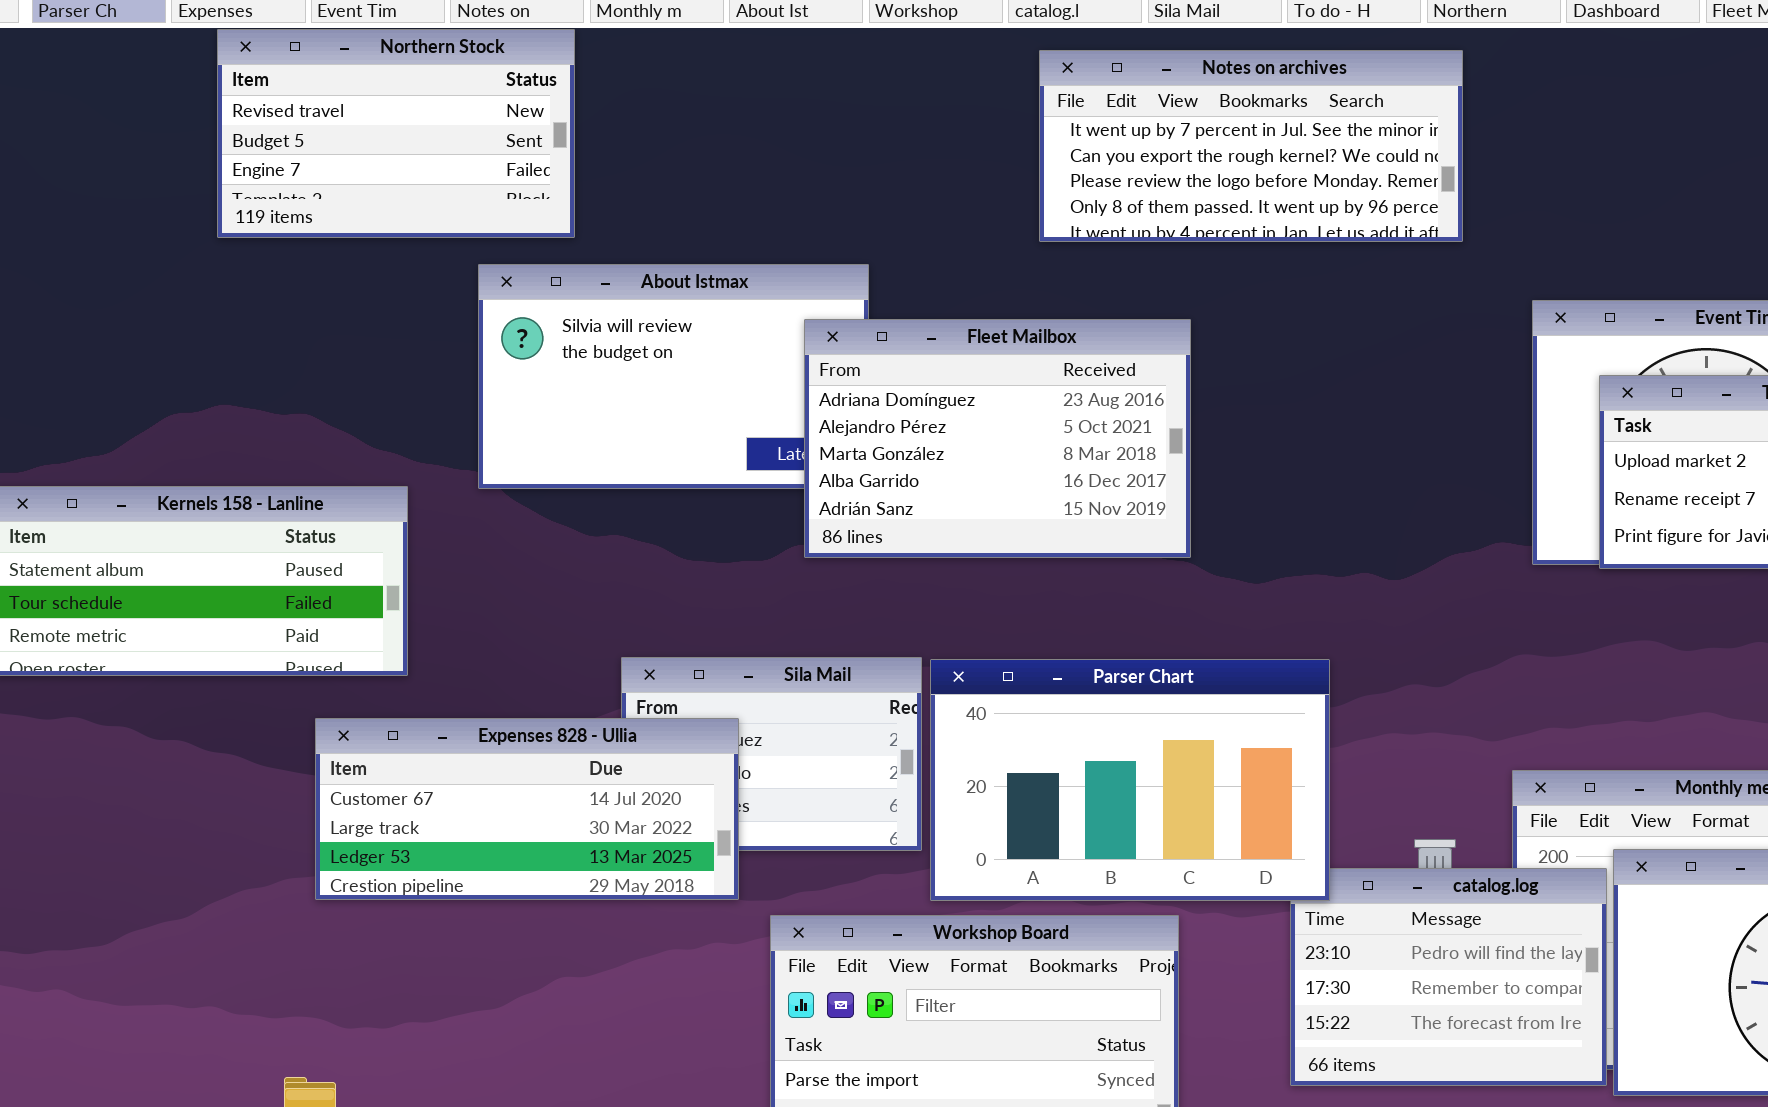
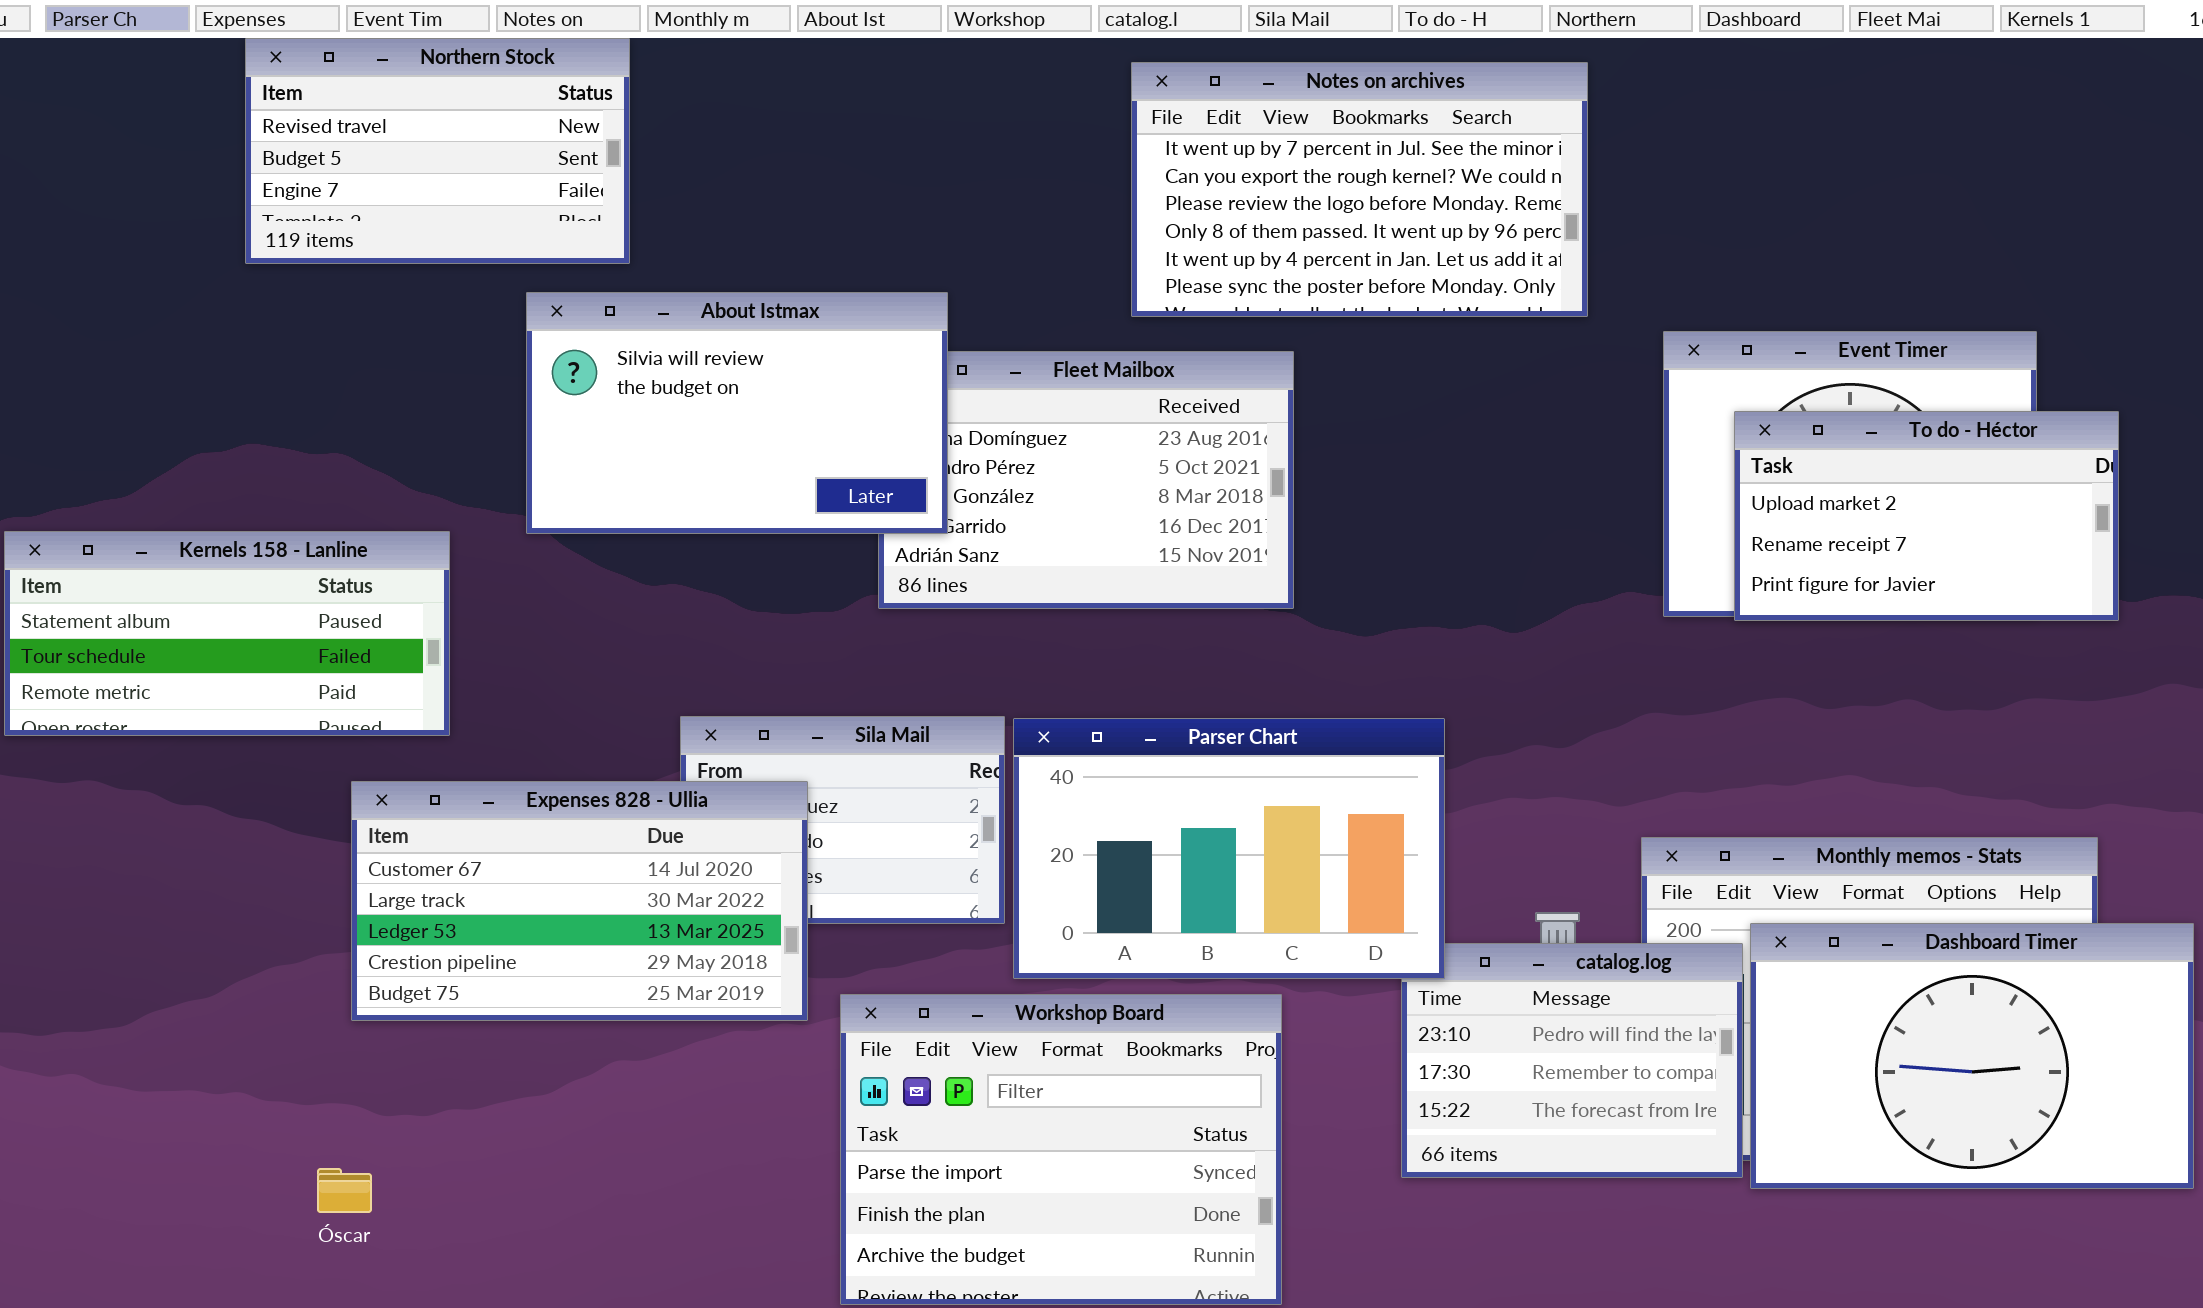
Notes on archives: [1039,50,1463,242] -> [1131,62,1588,317], resized
About Istmax: [478,264,869,489] -> [526,292,948,534], raised
Expenses 828 - Ullia: [315,718,739,900] -> [351,781,808,1021], resized

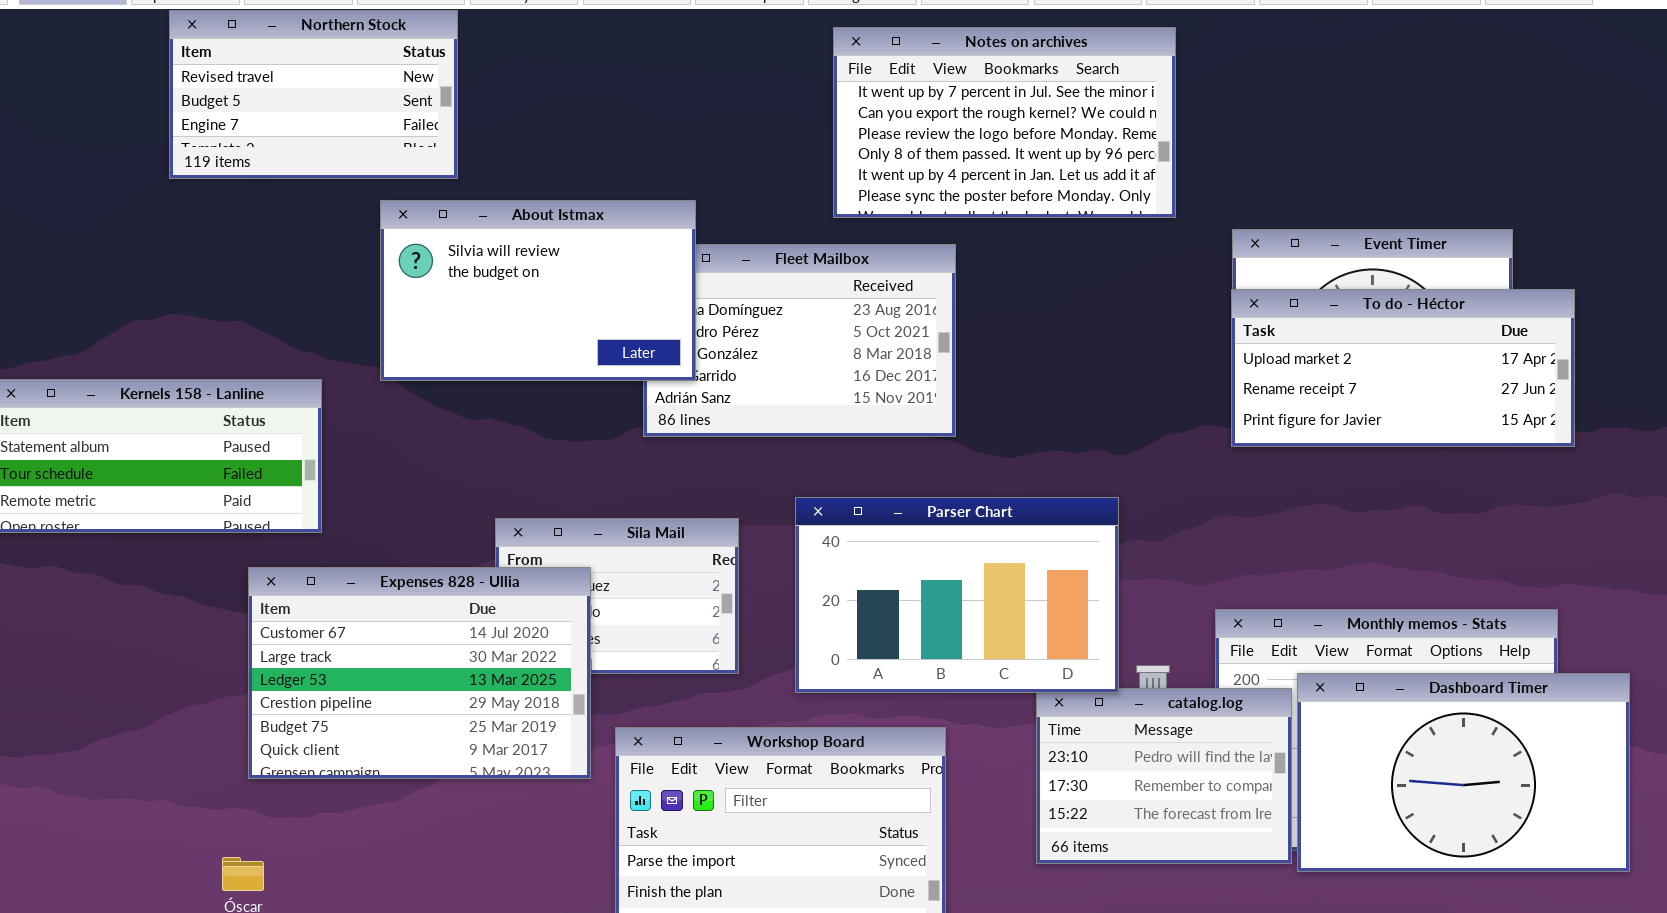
To do - Héctor: [1734,411,2119,621] -> [1231,289,1575,447], resized
Parser Chart: [1013,718,1445,979] -> [795,497,1119,693], moved
Expenses 828 - Ullia: [351,781,808,1021] -> [248,567,591,779], resized

